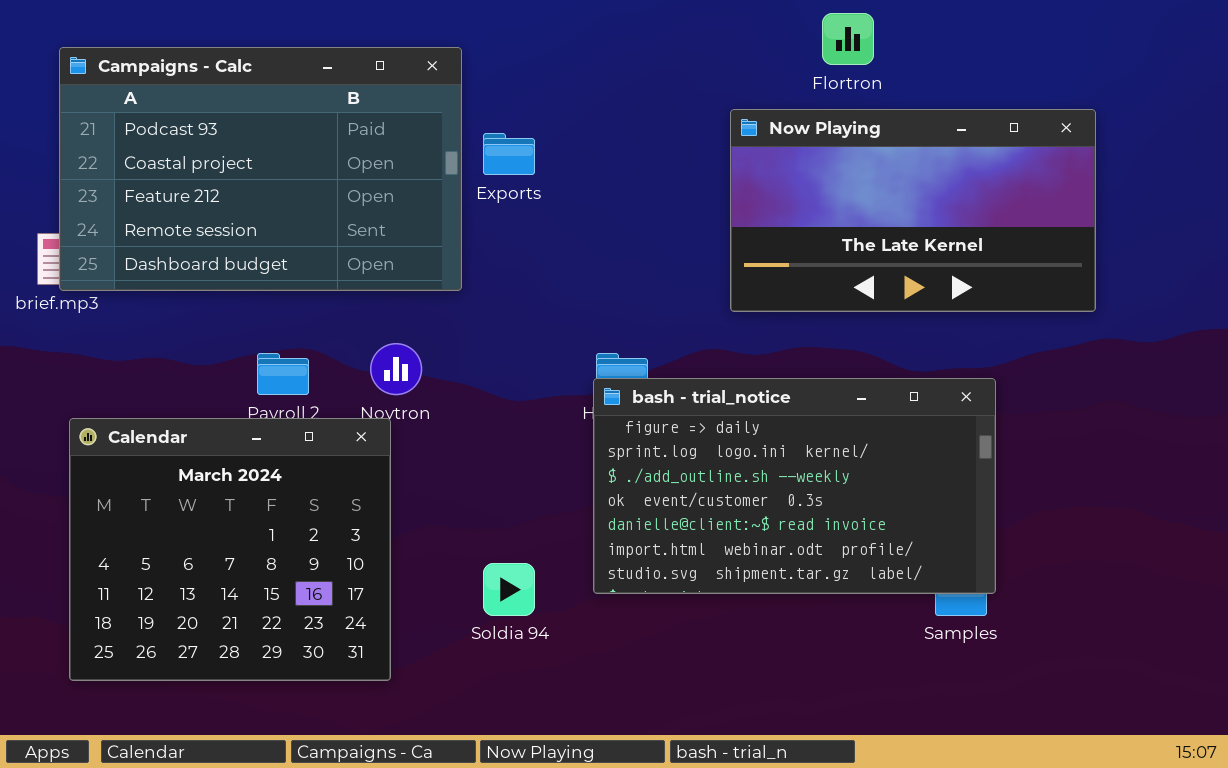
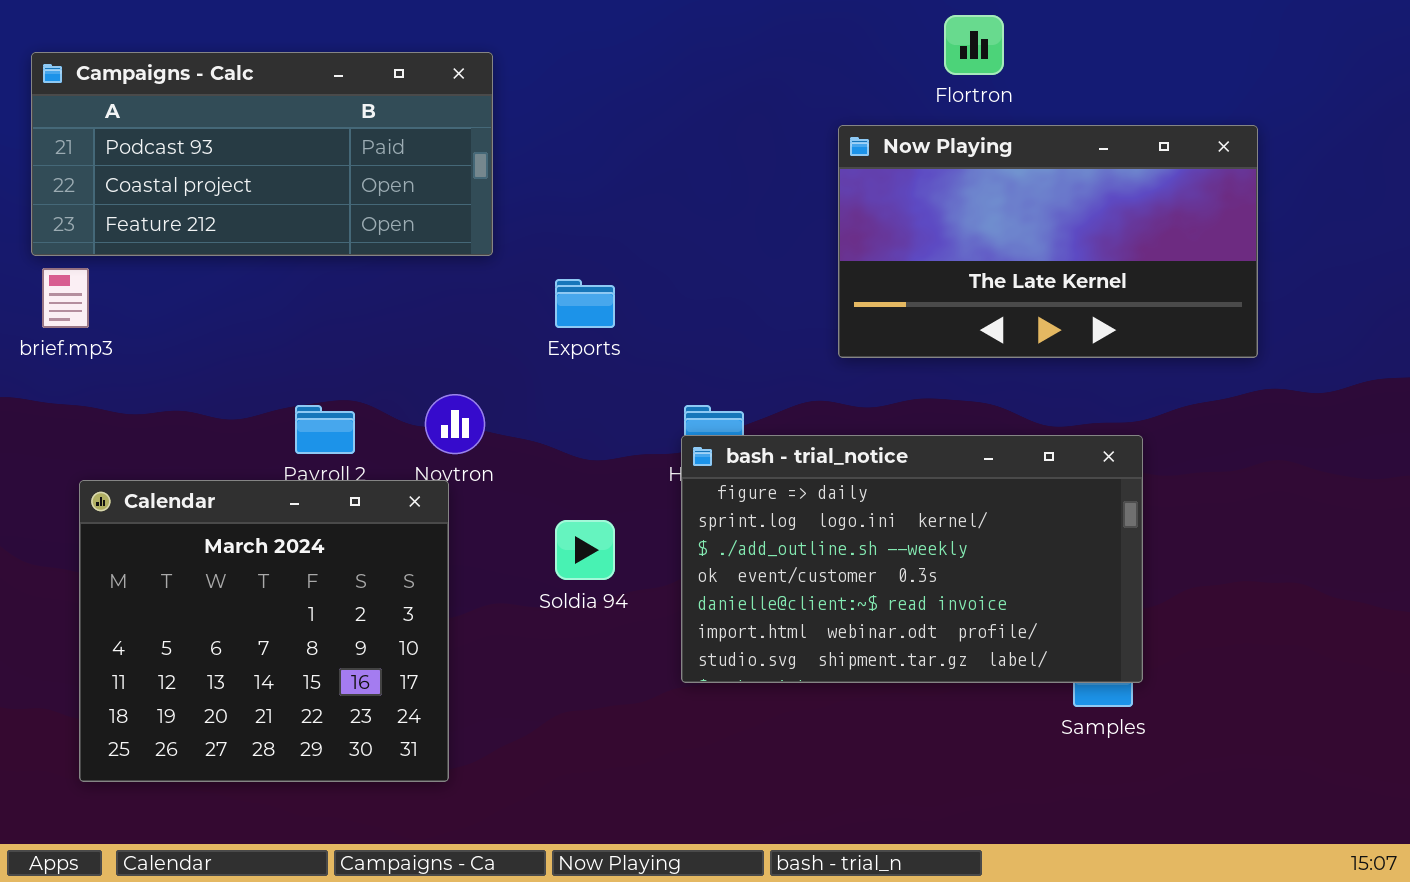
Campaigns - Calc: [59,47,462,291] -> [31,52,493,256], moved, resized
Exports: [483,133,535,175] -> [555,279,615,328], moved
Soldia 94: [483,563,535,616] -> [555,520,615,580], moved

